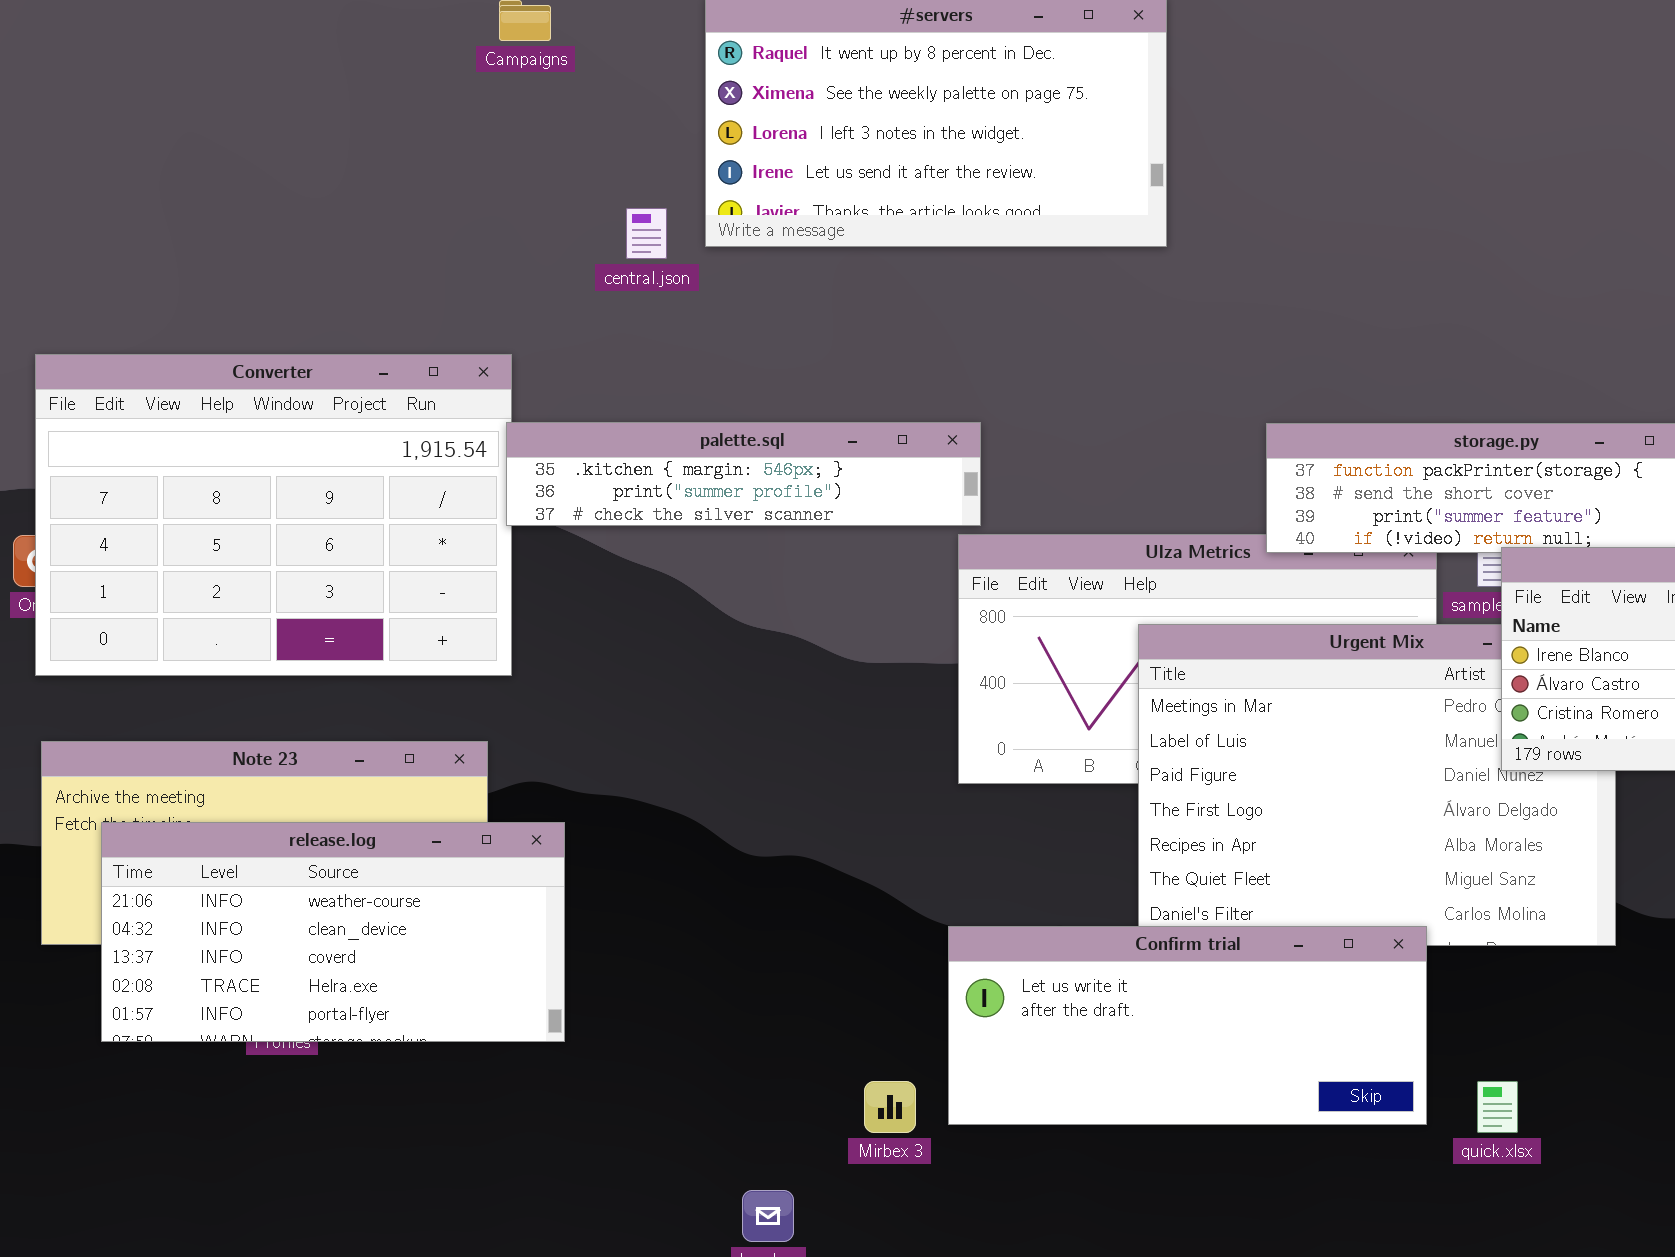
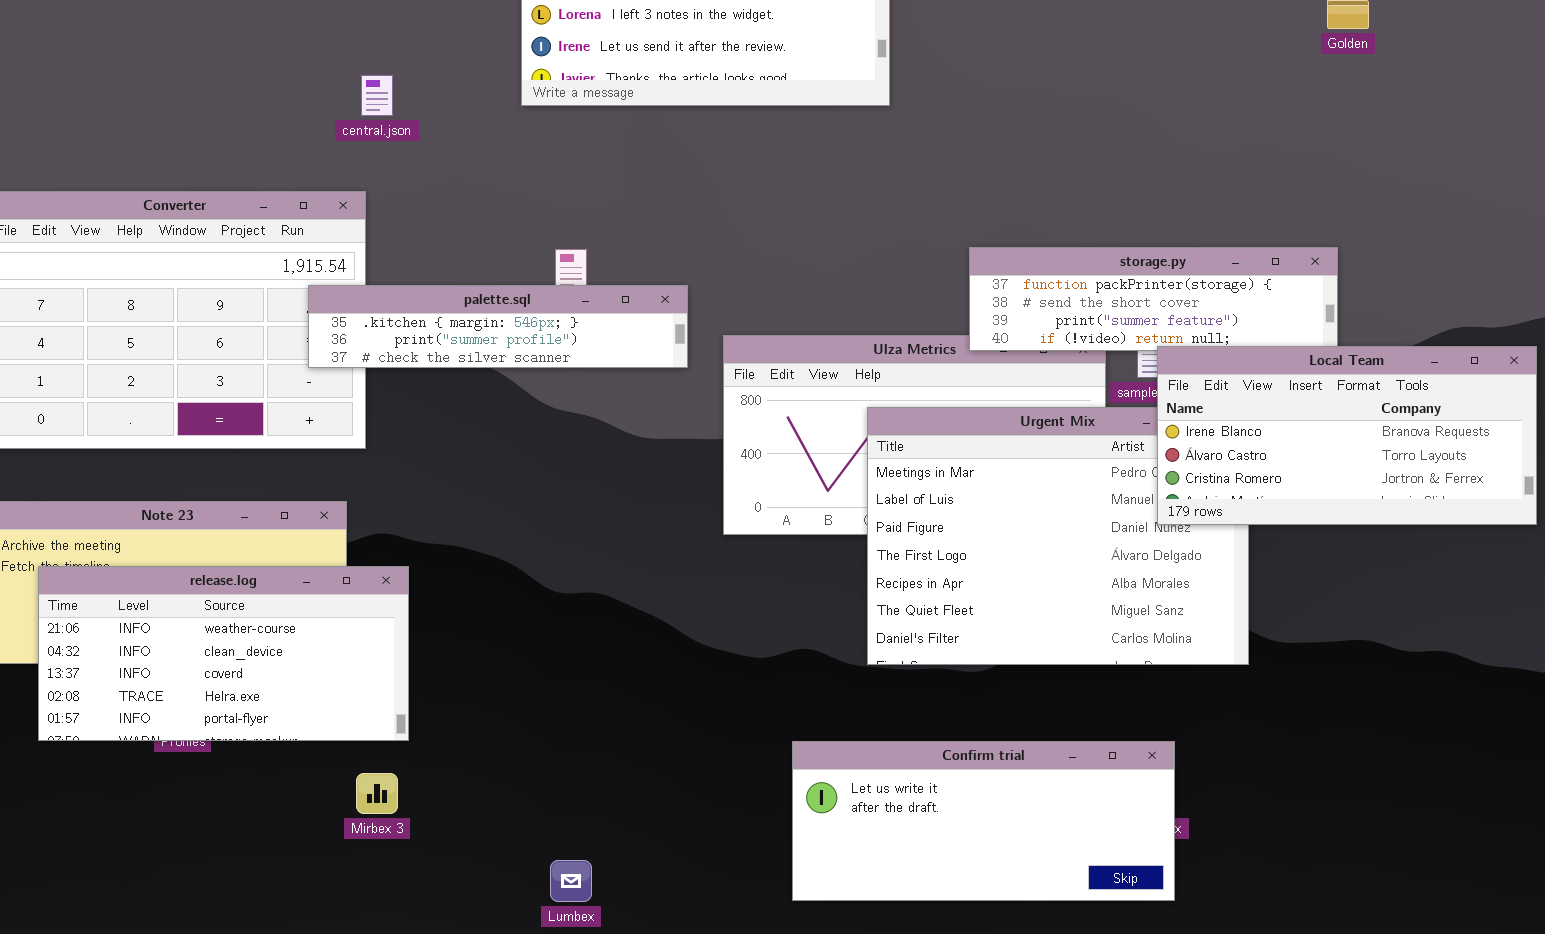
central.json: [626,208,667,259] -> [361,75,393,116], moved
palette.sql: [506,422,981,526] -> [308,285,688,368], moved
Confirm trial: [948,926,1427,1125] -> [792,741,1175,901], moved
Mirbex 3: [864,1081,916,1133] -> [356,773,398,814], moved

